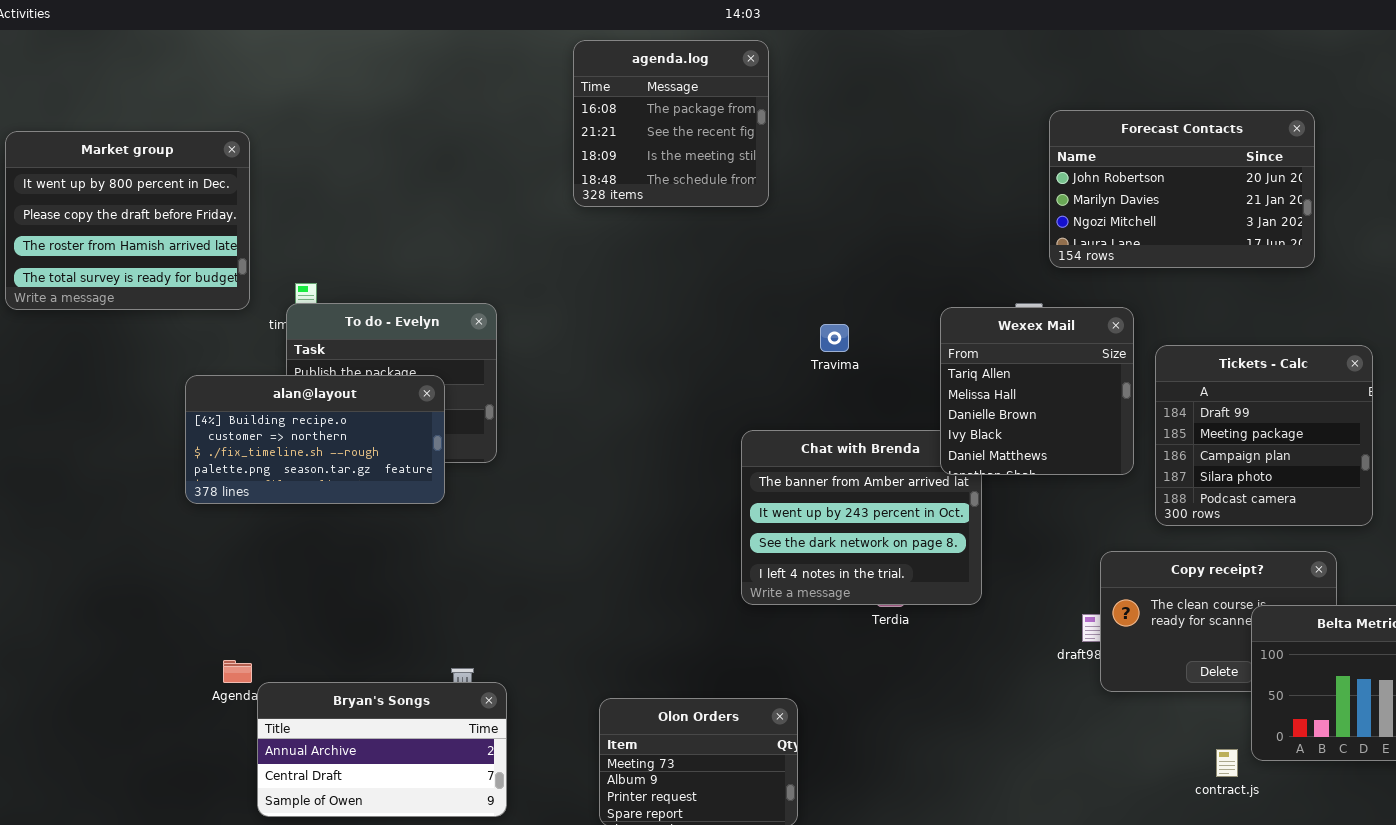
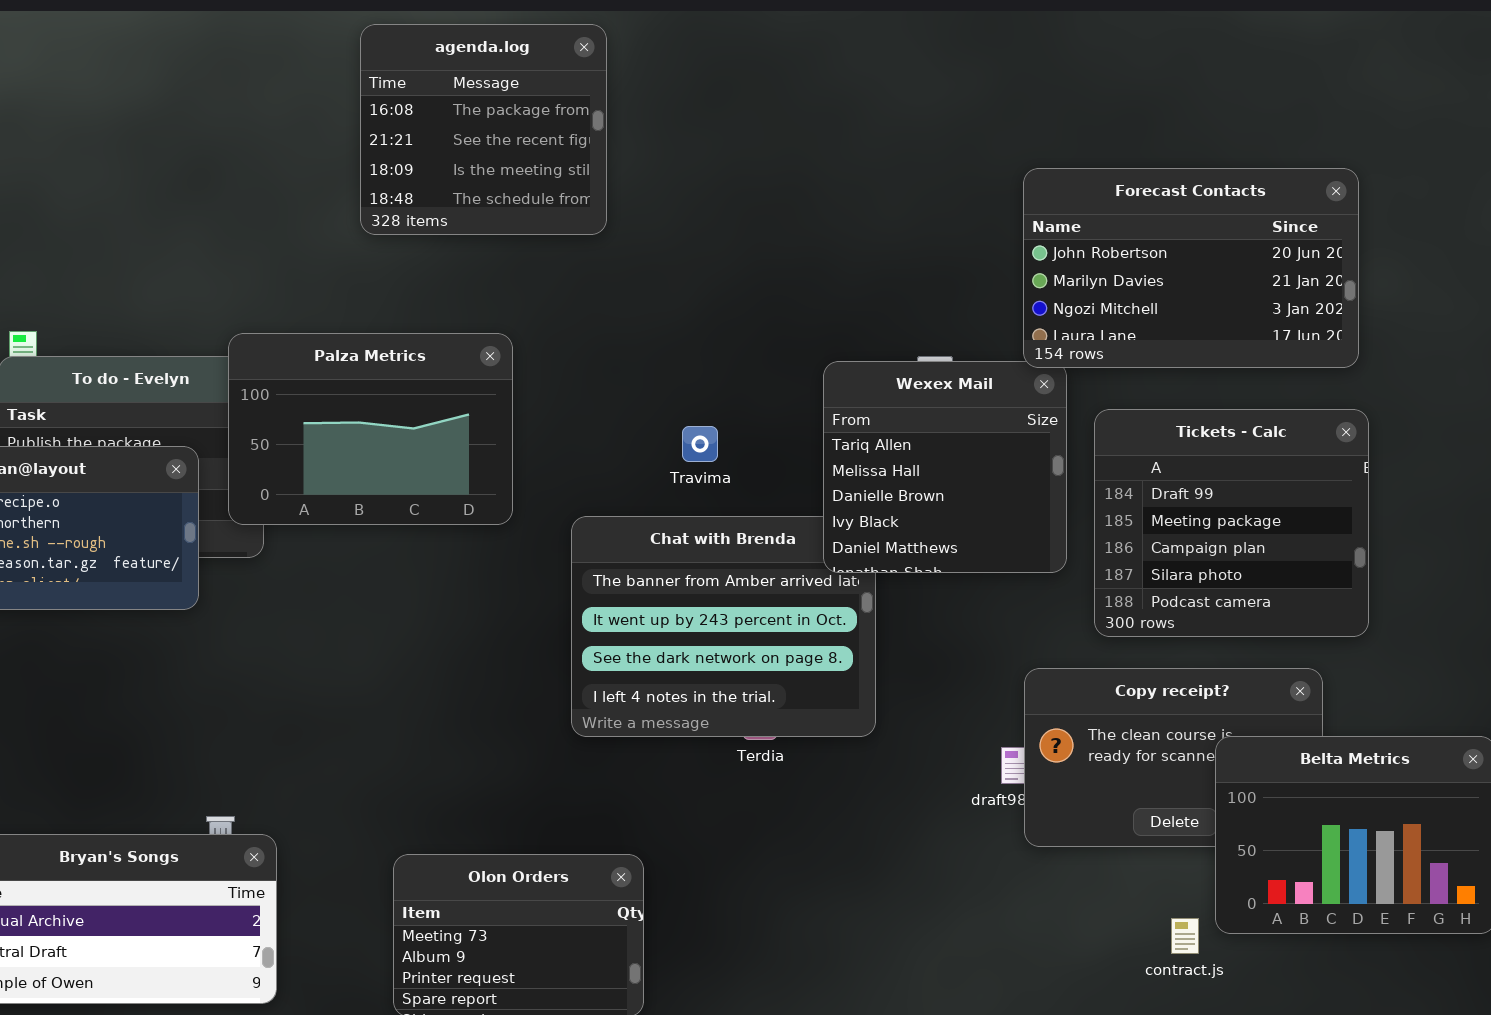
Forecast Contacts: [1049,110,1315,268] -> [1023,168,1359,368], moved
Palza Metrics: none -> [228,333,513,525], opened
Travima: [820,324,849,352] -> [682,426,718,462], moved

